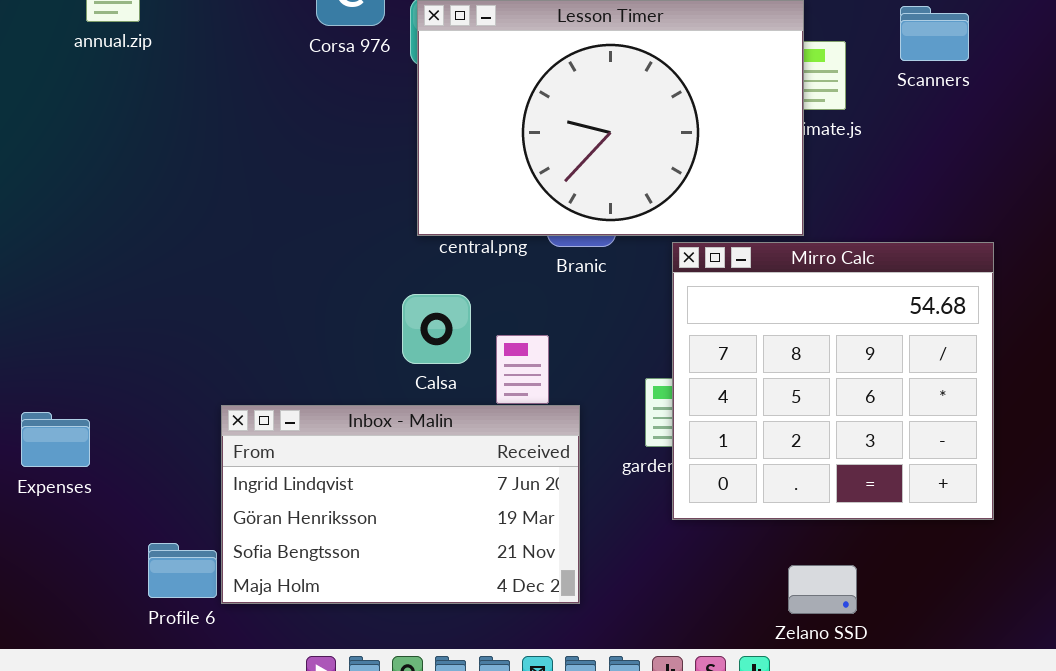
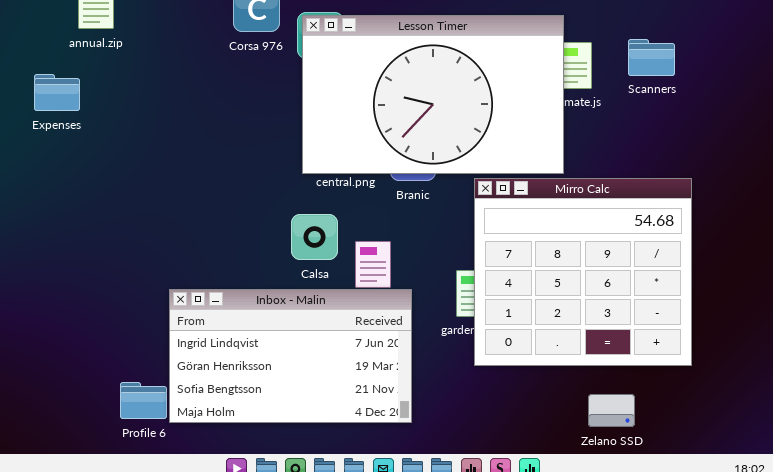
Scanners: [900,6,969,61] -> [628,39,675,76], moved
Expenses: [21,412,90,467] -> [34,74,80,111], moved
Zelano SSD: [788,565,857,614] -> [588,394,635,427], moved

